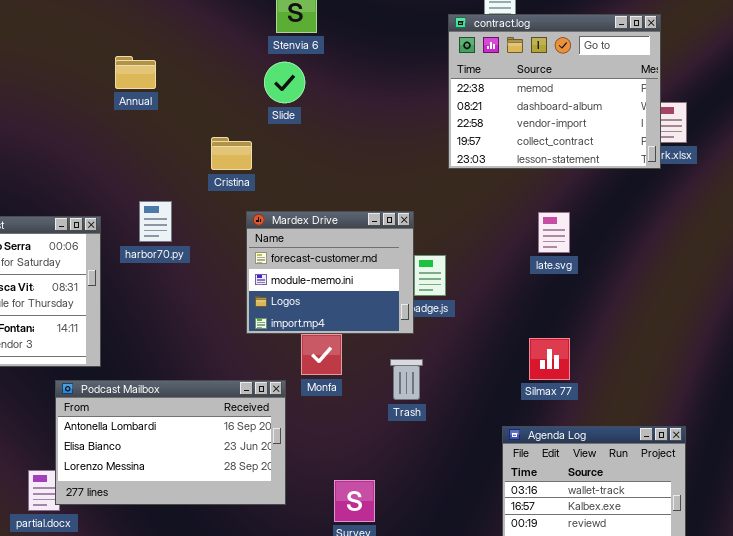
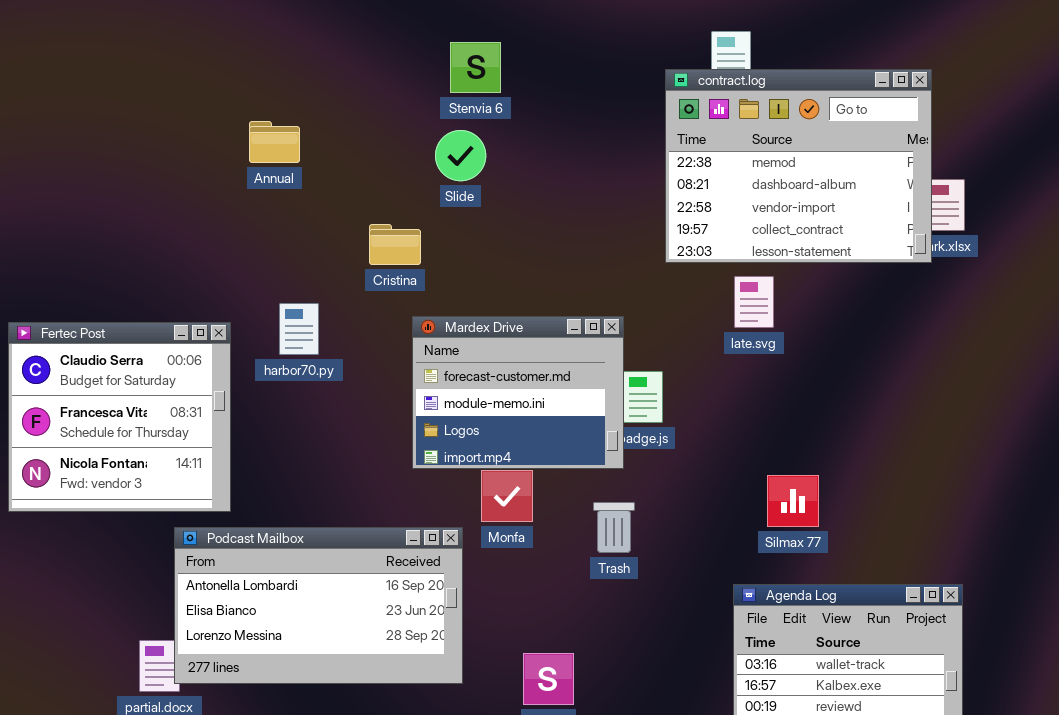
late.svg: [538,212,570,253] -> [734,276,774,328], moved

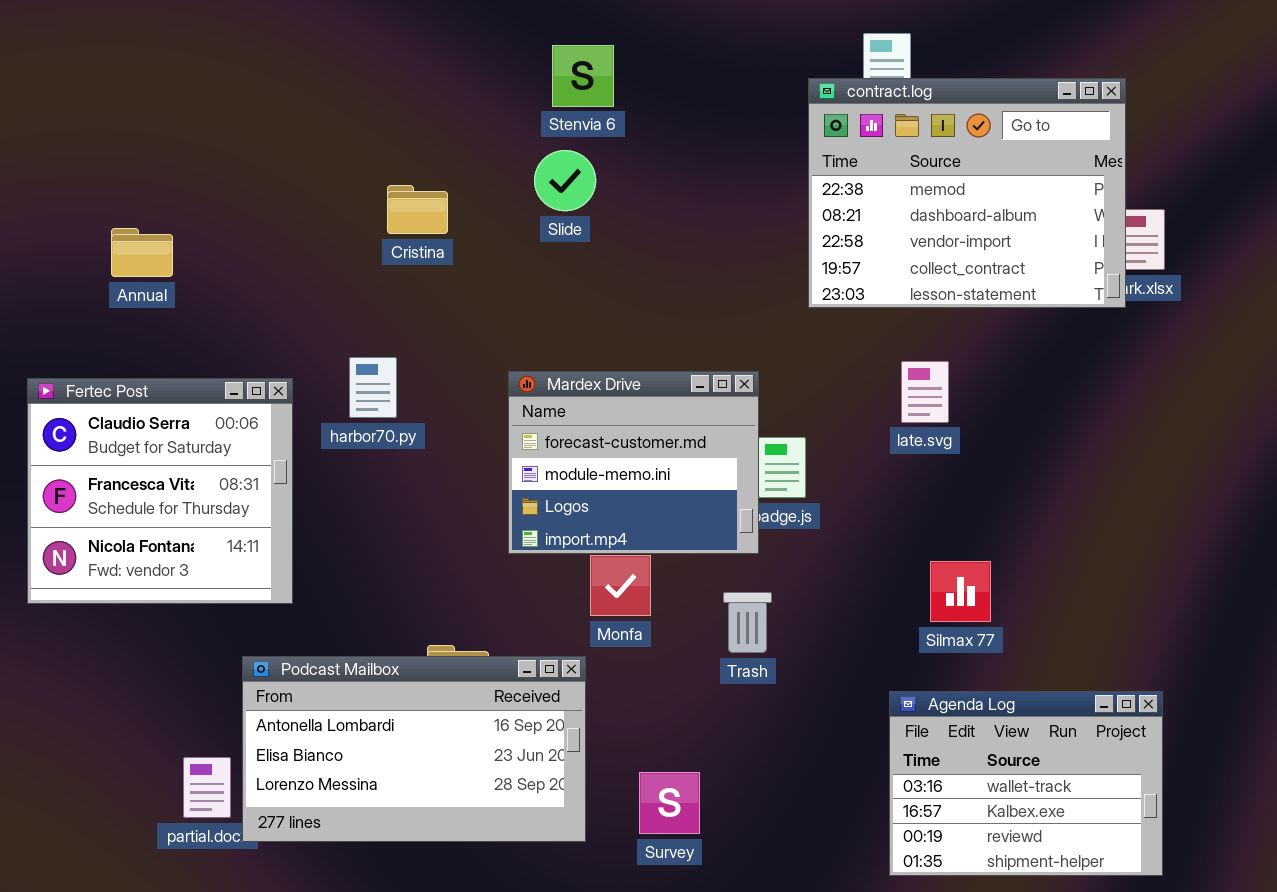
Annual: [249,121,300,163] -> [111,228,173,277], moved
Cristina: [369,224,421,265] -> [387,185,448,234], moved
late.svg: [734,276,774,328] -> [901,361,949,423], moved
Podcast Mailbox: [174,527,463,684] -> [242,656,586,842], moved

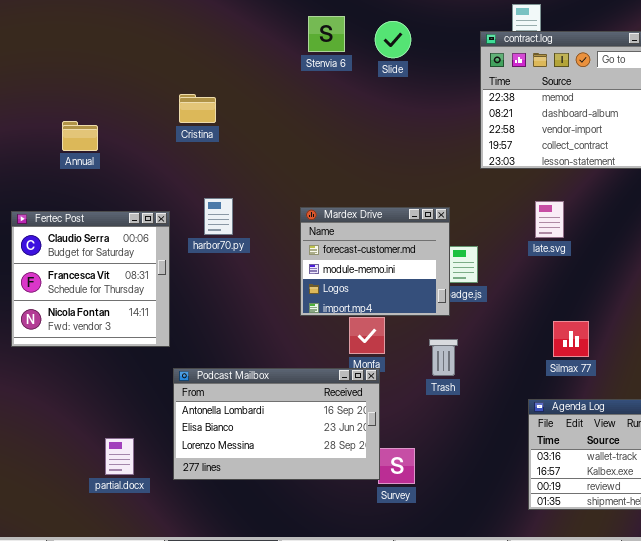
Stenvia 6: [552,45,614,107] -> [308,16,345,52], moved
Slide: [534,150,596,211] -> [375,21,411,58], moved
Cristina: [387,185,448,234] -> [179,94,216,123], moved
Podcast Mailbox: [242,656,586,842] -> [173,368,380,480], moved

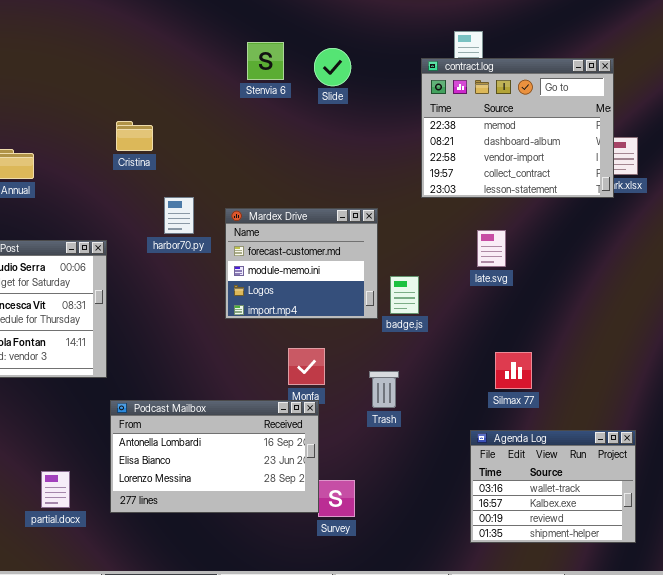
harbor70.py: [204,198,233,235] -> [164,197,194,234], moved
Mardex Drive: [300,207,450,316] -> [225,208,378,319], moved

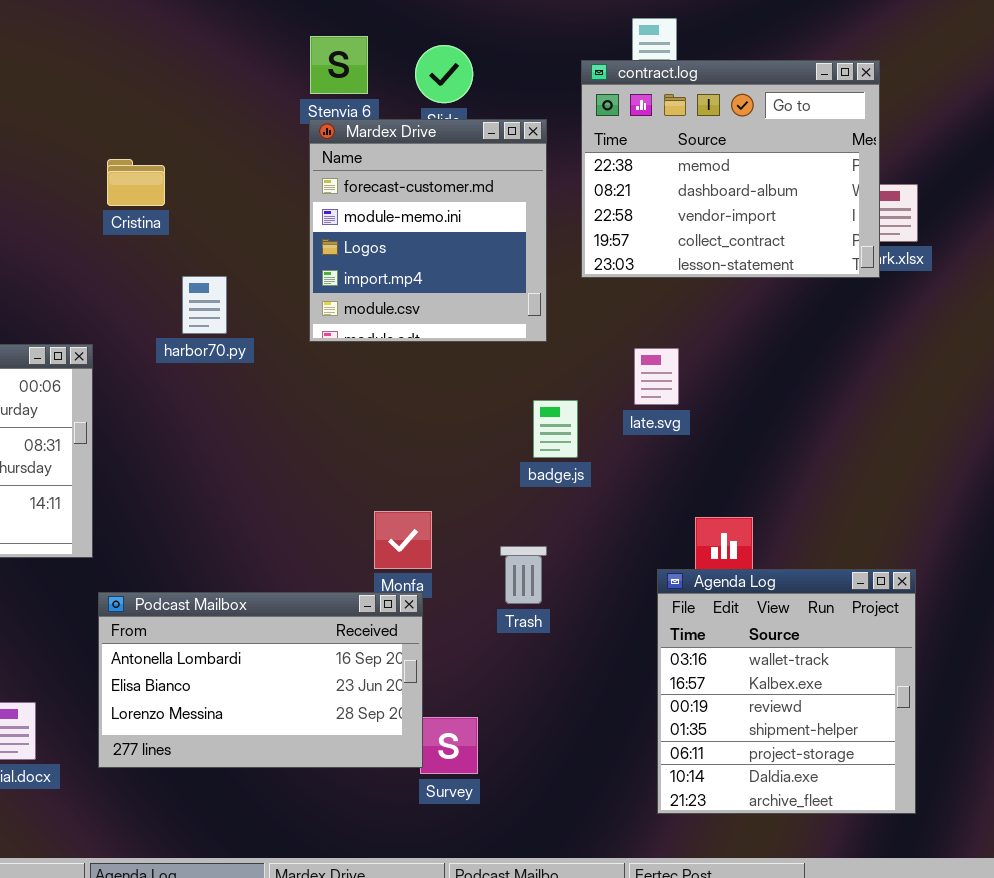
Mardex Drive: [225,208,378,319] -> [309,119,547,342], moved, resized
late.svg: [477,230,506,267] -> [634,348,679,405], moved
Agenda Log: [470,430,636,543] -> [657,569,916,814], resized

